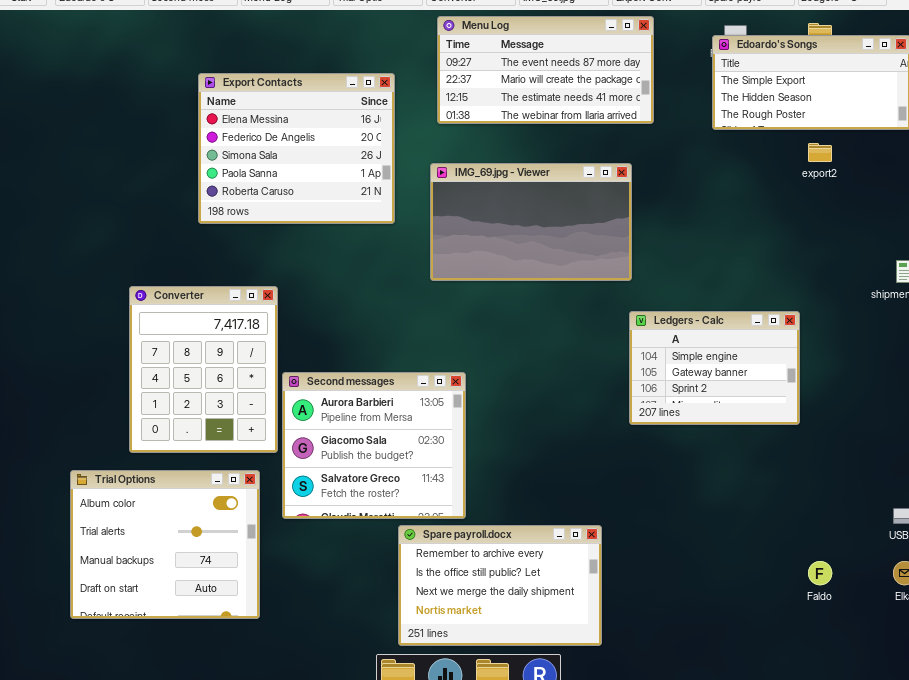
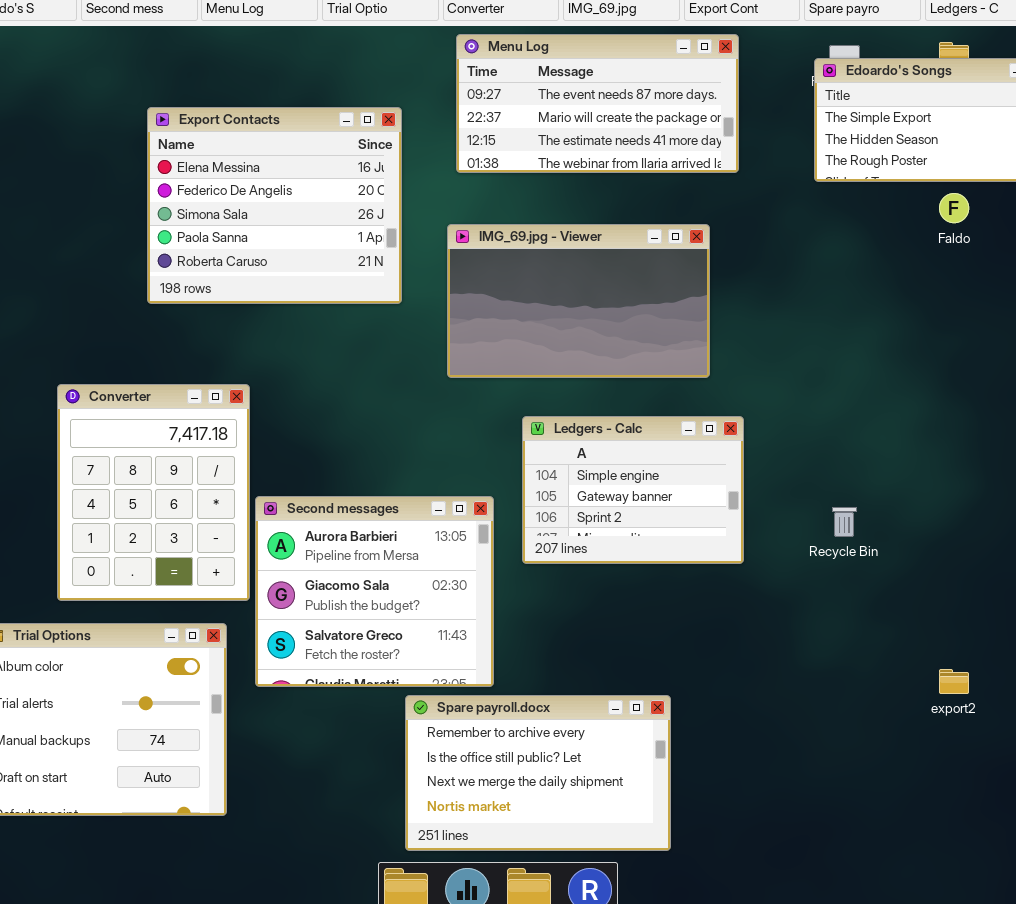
export2: [808,143,832,162] -> [939,669,969,694], moved
Ledgers - Calc: [629,311,800,425] -> [522,416,744,564], moved
Faldo: [808,561,832,585] -> [939,193,969,223], moved

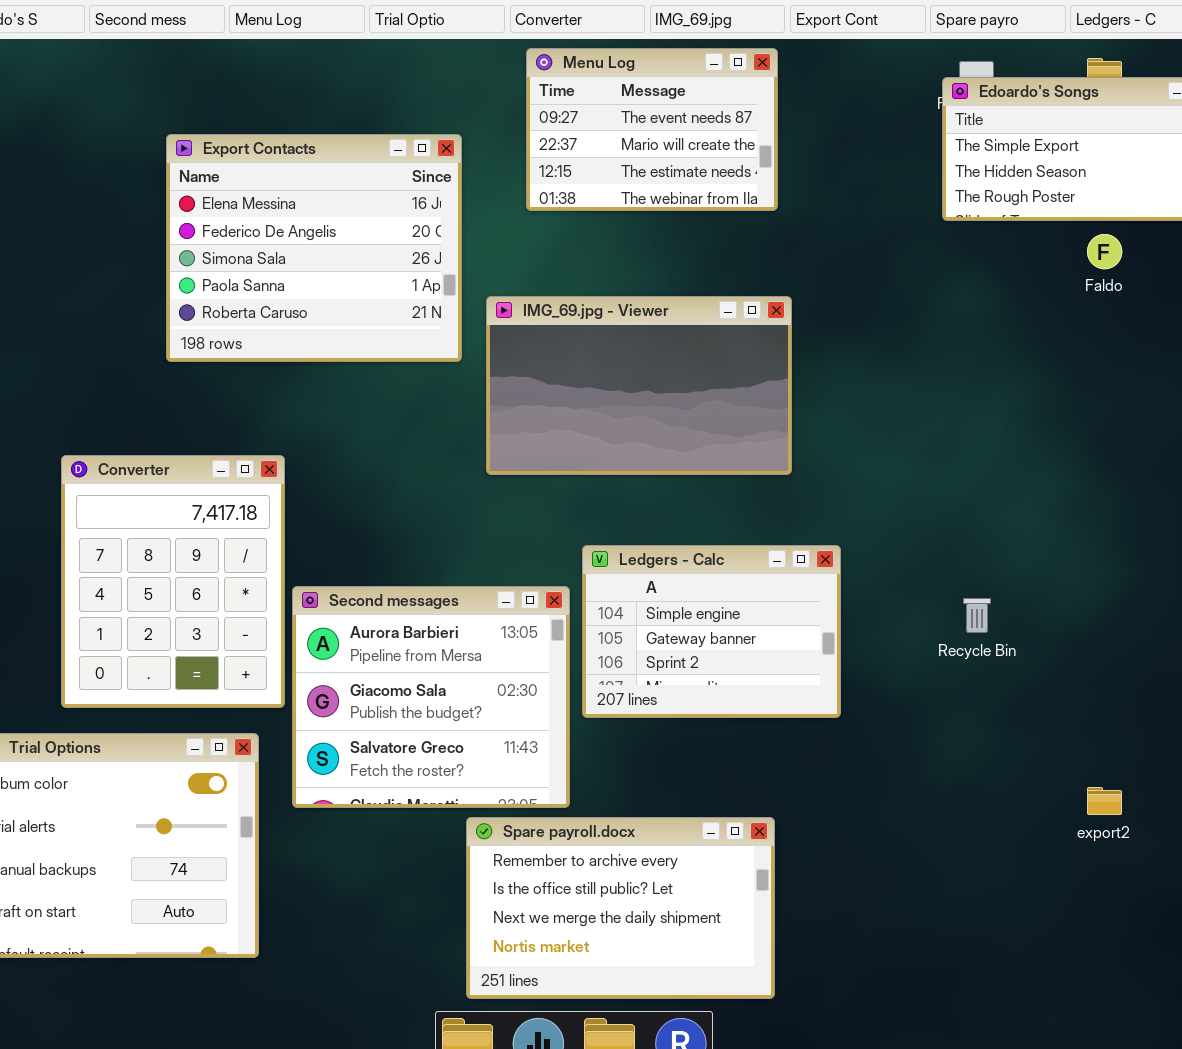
Menu Log: [456,34,739,173] -> [526,48,778,211], resized
IMG_69.jpg - Viewer: [447,224,710,378] -> [486,296,792,475], moved
Ledgers - Calc: [522,416,744,564] -> [582,545,841,718], moved

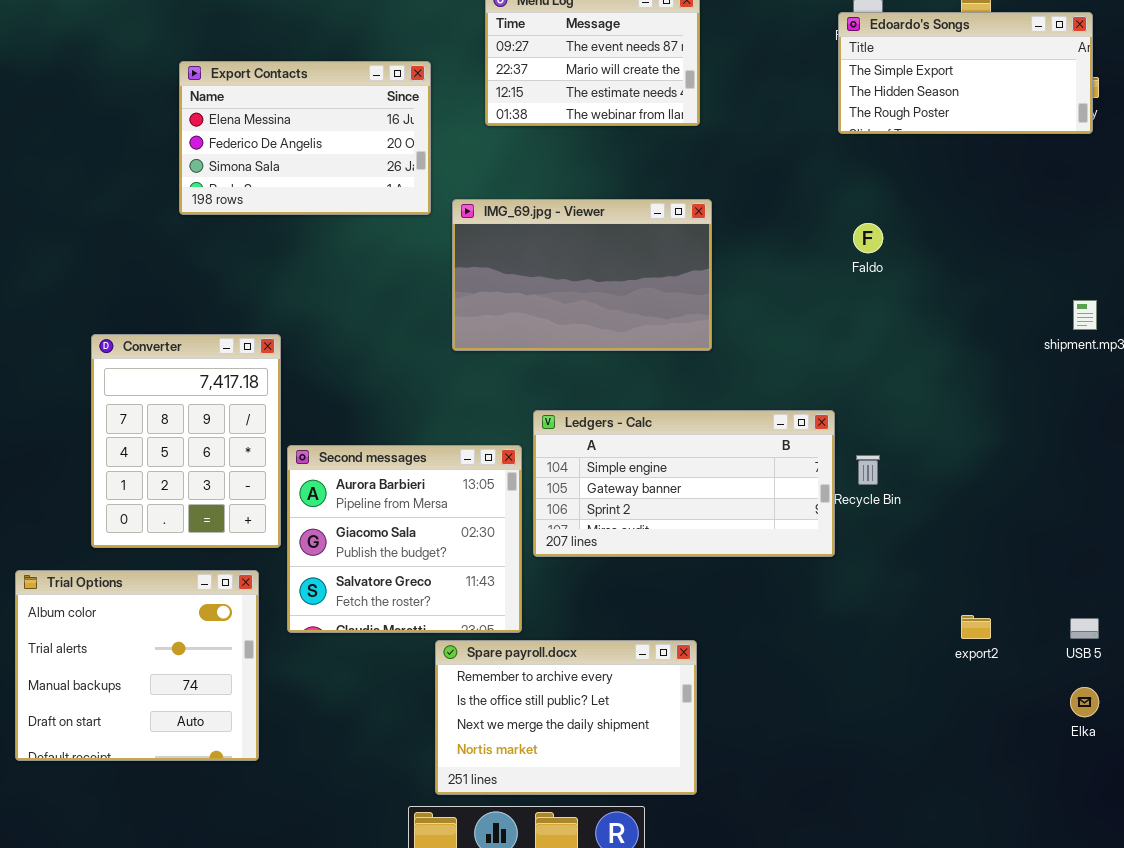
Export Contacts: [166,134,462,362] -> [179,61,431,215], resized
Faldo: [1087,234,1122,269] -> [853,223,883,253], moved
Ledgers - Calc: [582,545,841,718] -> [533,410,835,557], resized

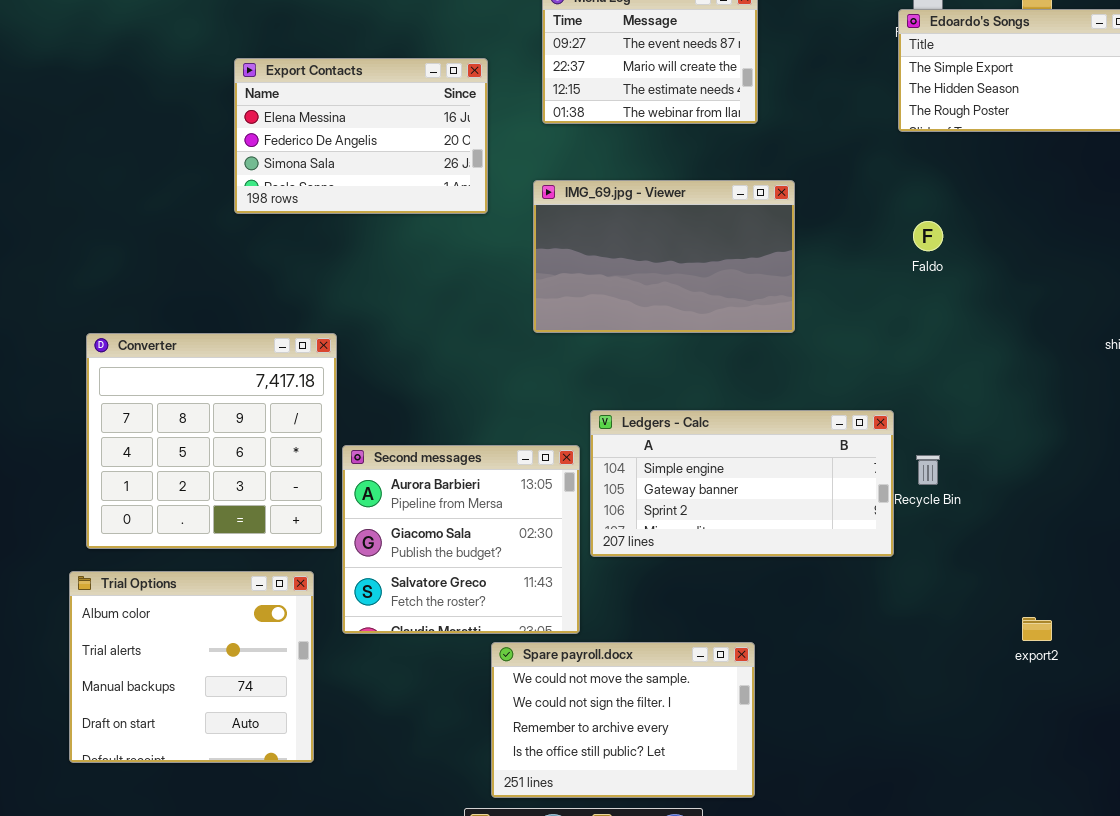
IMG_69.jpg - Viewer: [452,199,712,351] -> [533,180,795,333], moved
Converter: [91,334,281,548] -> [86,333,337,549], resized
Spare payroll.docx: [435,640,697,795] -> [491,642,755,798], scrolled up 2 rows

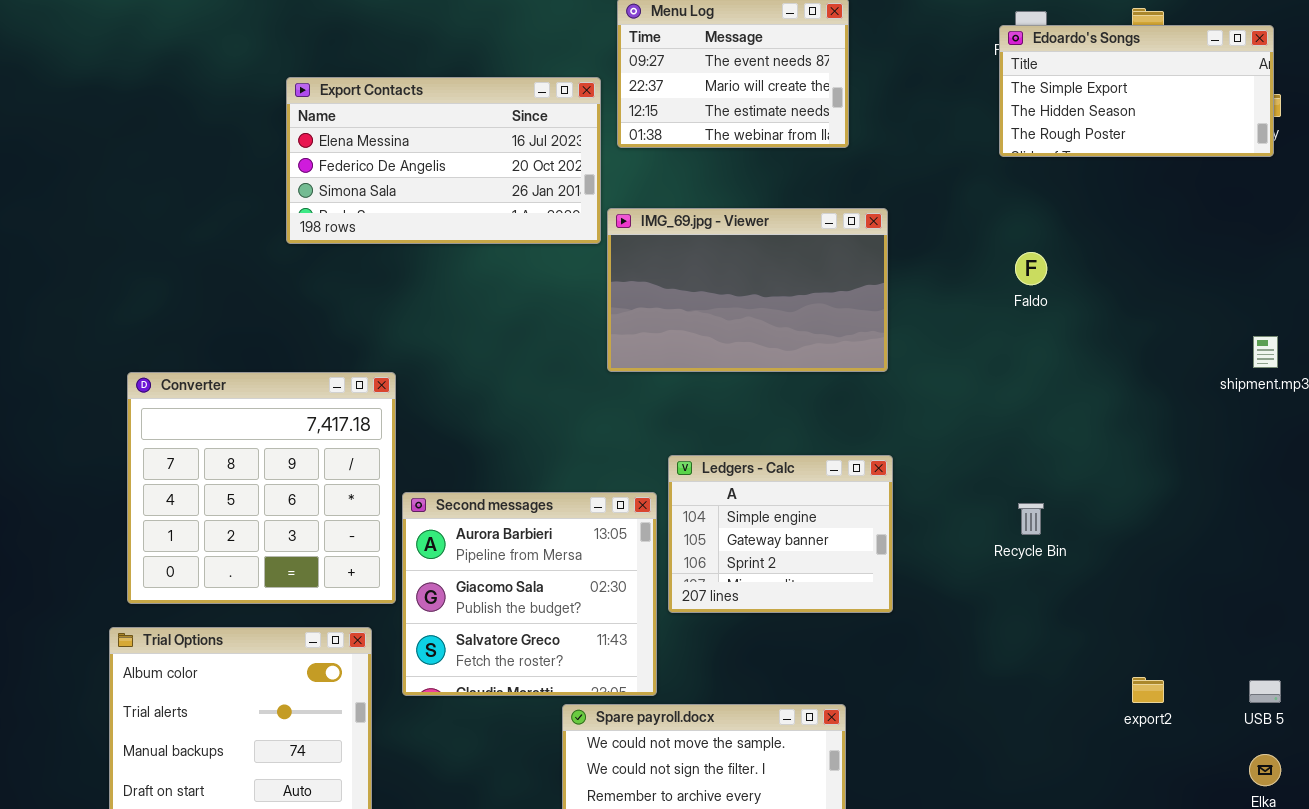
Export Contacts: [234,58,488,214] -> [286,77,601,244], resized
Ledgers - Calc: [590,410,894,557] -> [668,455,893,613], resized

